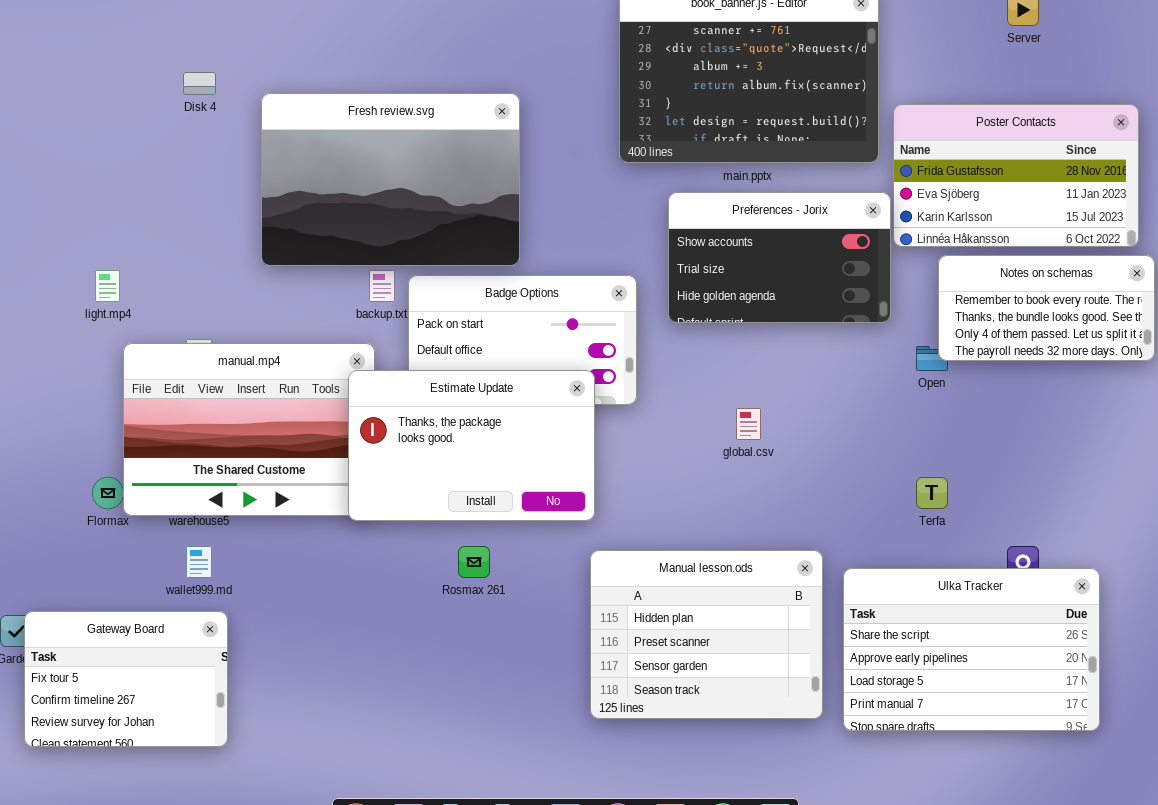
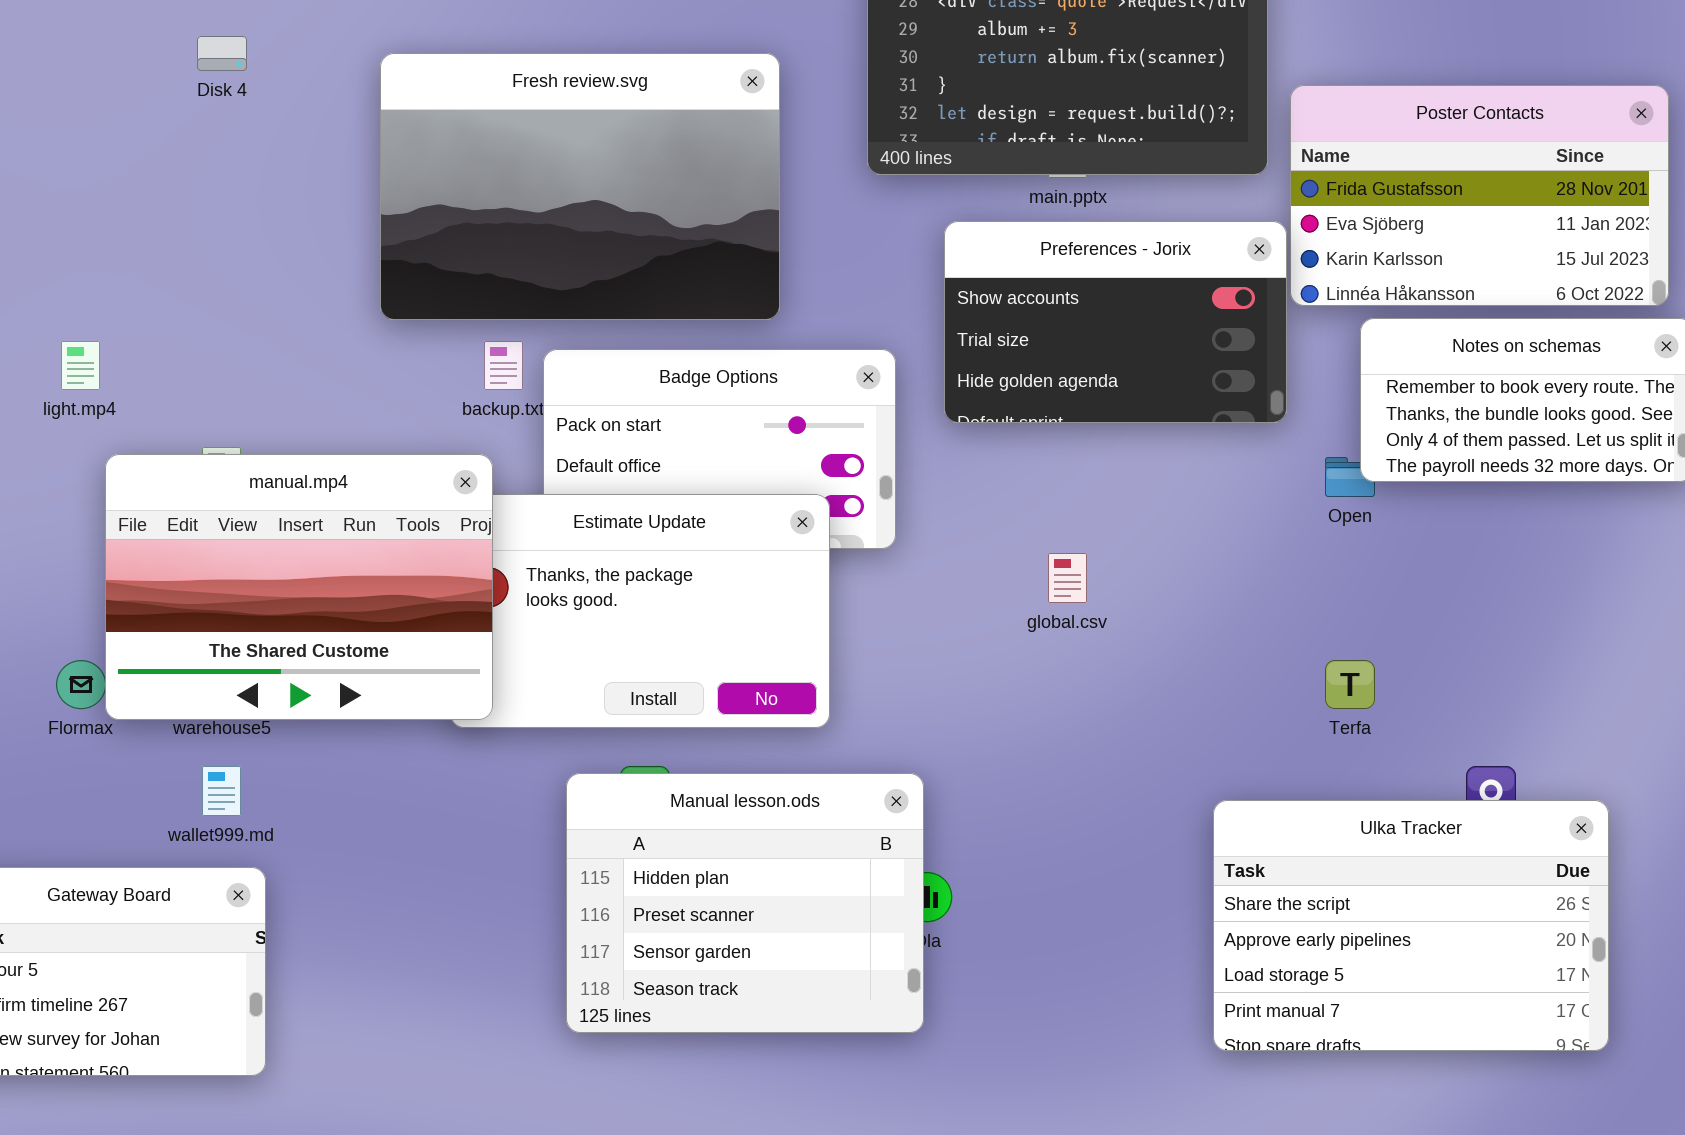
Fresh review.svg: [261,93,520,266] -> [380,53,780,320], moved
manual.mp4: [123,343,375,516] -> [105,454,493,720], raised
Manual lesson.ods: [590,550,823,719] -> [566,773,924,1033], moved

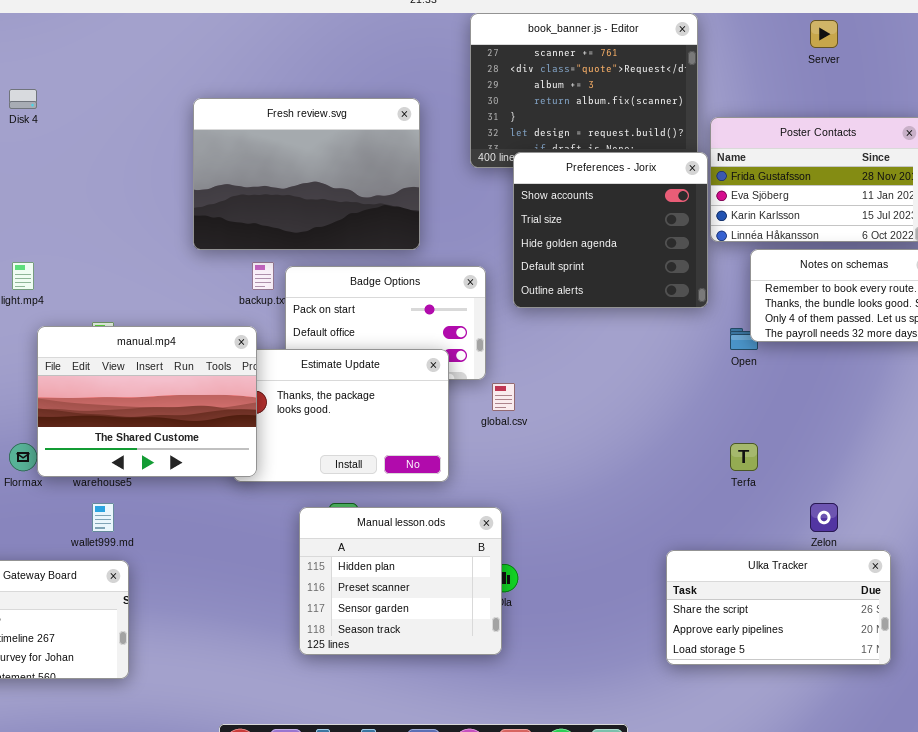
Disk 4: [197,36,247,71] -> [9,89,37,109], moved
Preferences - Jorix: [944,221,1287,423] -> [513,152,708,308], resized
global.csv: [1048,553,1087,603] -> [492,383,515,411], moved
Ulka Tracker: [1213,800,1609,1051] -> [666,550,891,665], resized

